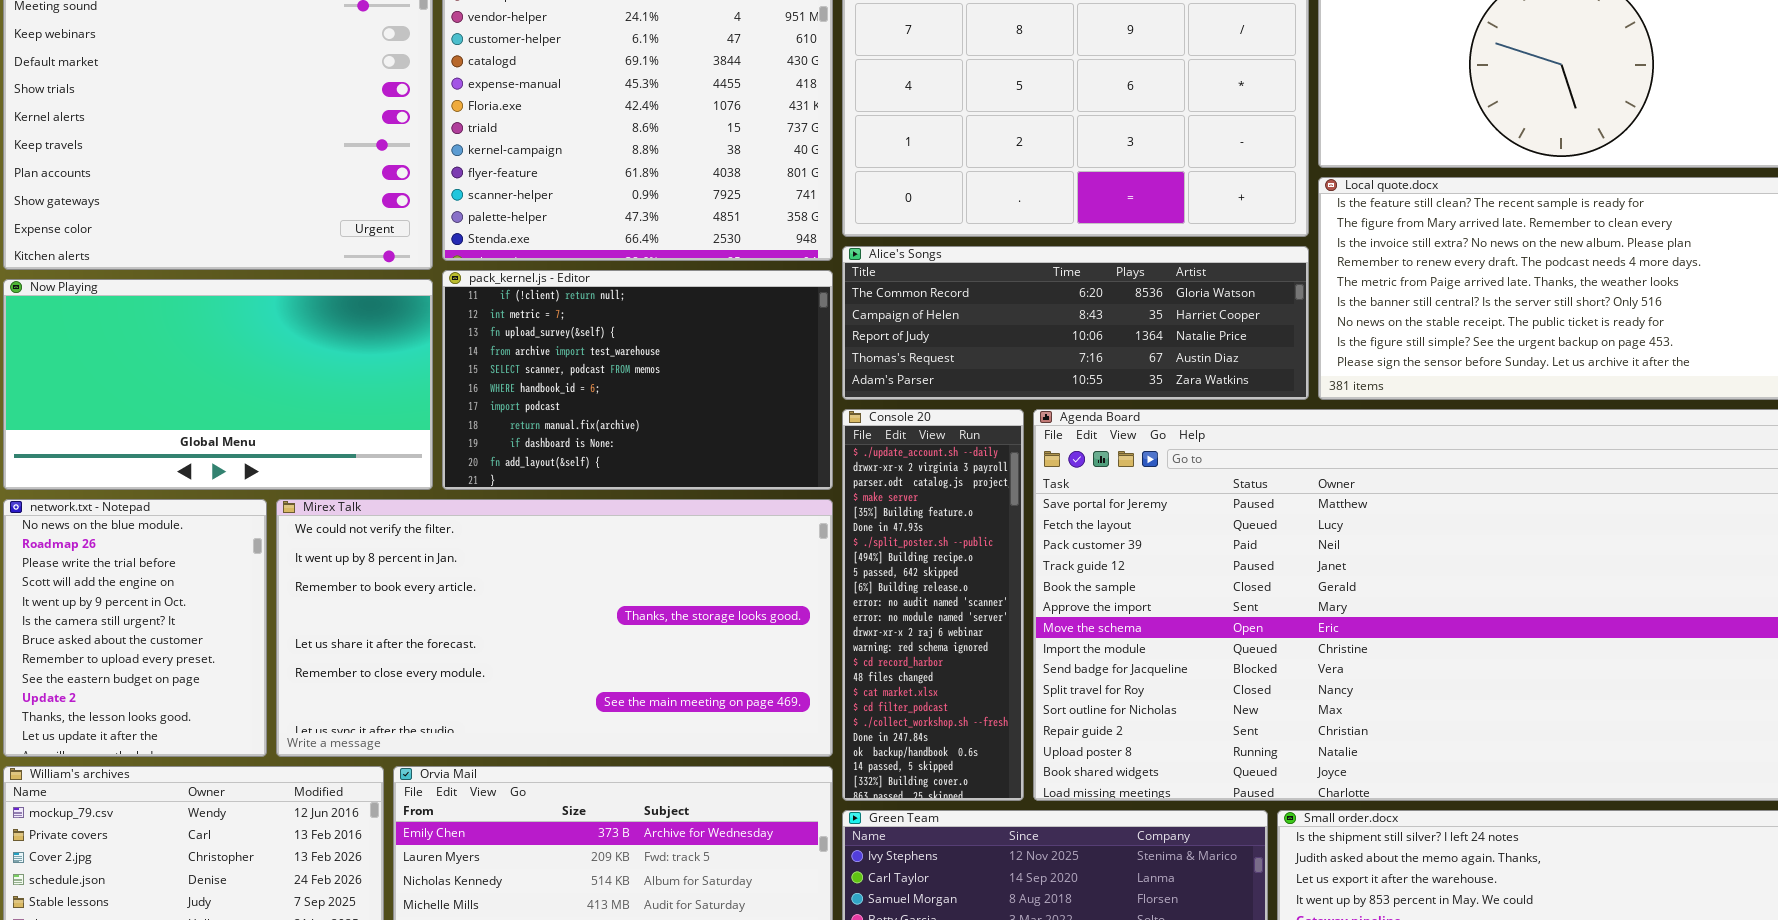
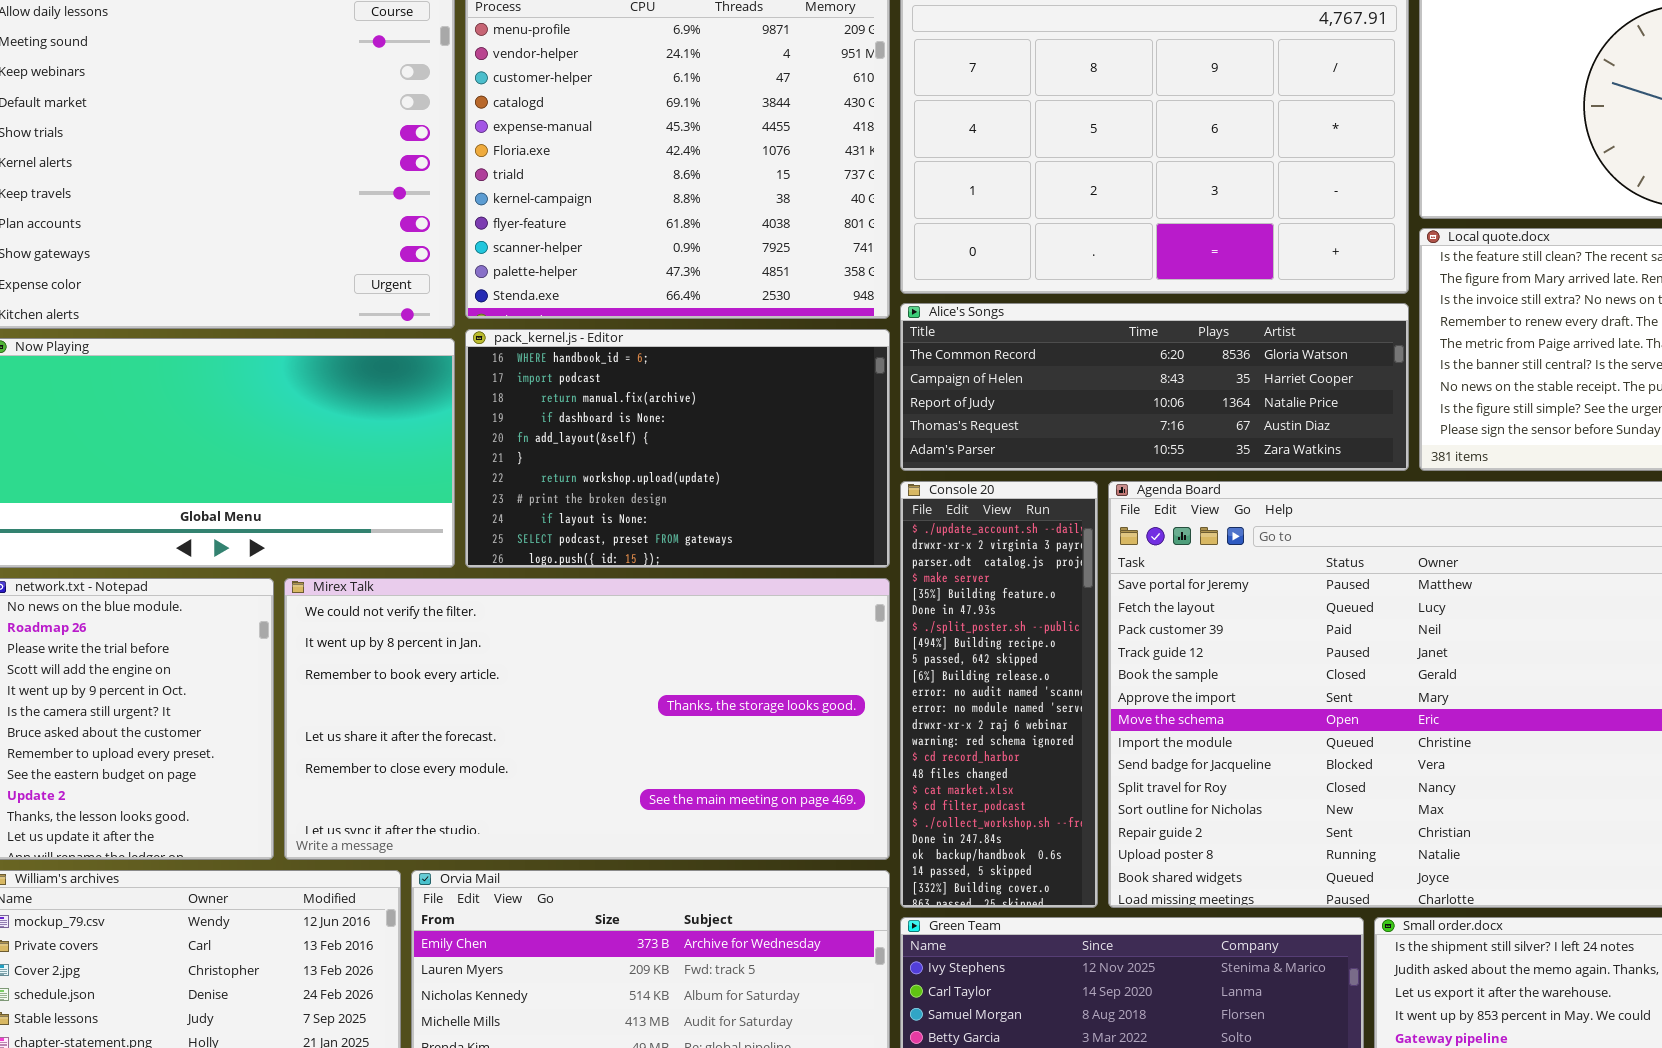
pack_kernel.js - Editor: [442,270,833,490] -> [465,329,890,568], scrolled down 5 rows

